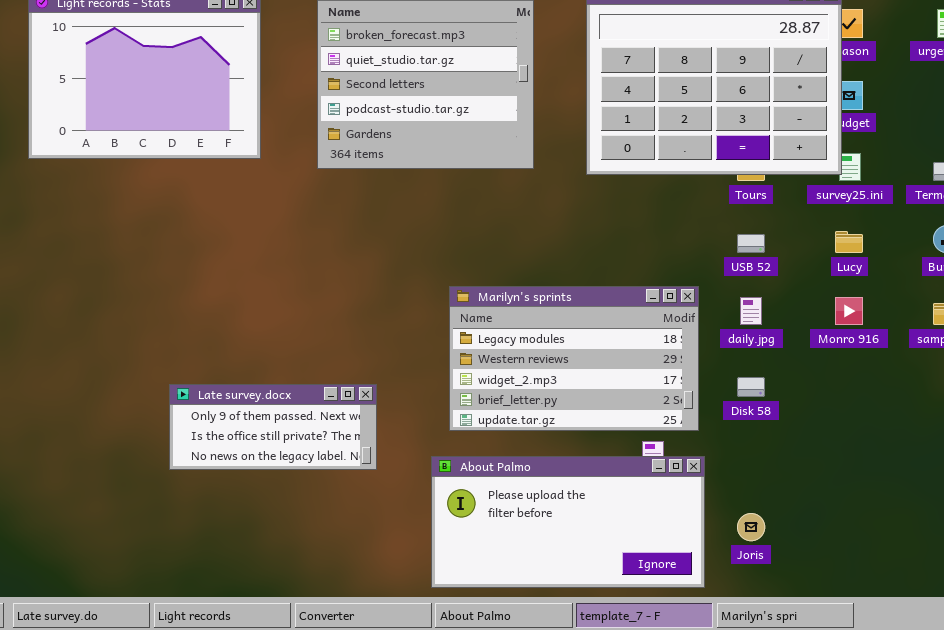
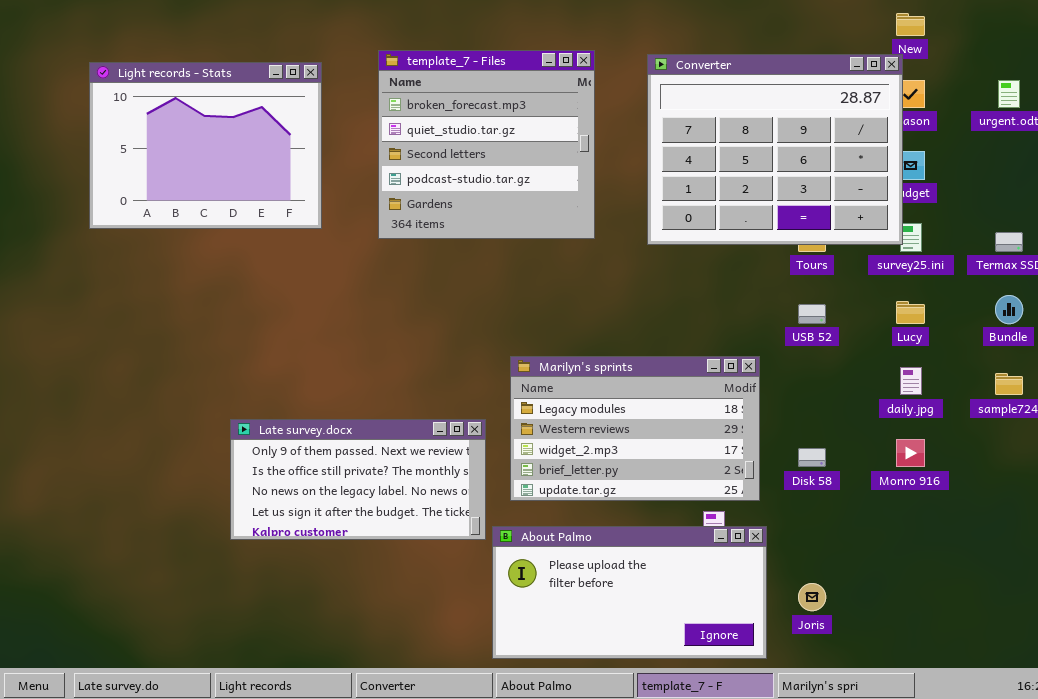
daily.jpg: [740,297,762,325] -> [900,367,922,395], moved
Monro 916: [835,297,863,325] -> [896,439,925,467], moved
Late survey.docx: [169,384,377,470] -> [230,419,486,540], resized

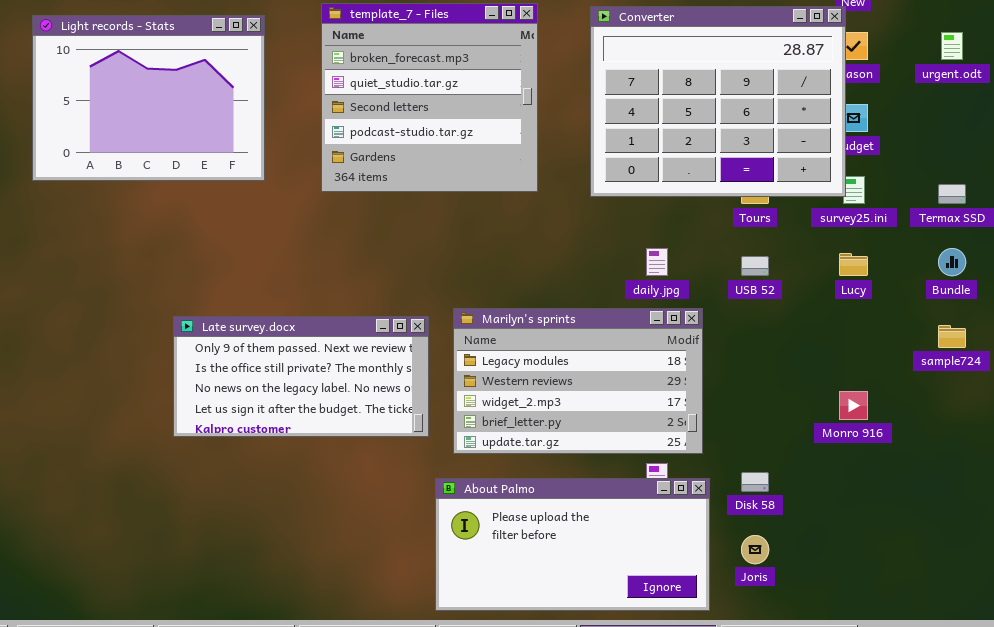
daily.jpg: [900,367,922,395] -> [646,248,668,276], moved
Late survey.docx: [230,419,486,540] -> [173,316,429,437], moved
Disk 58: [798,448,826,467] -> [741,472,769,492], moved

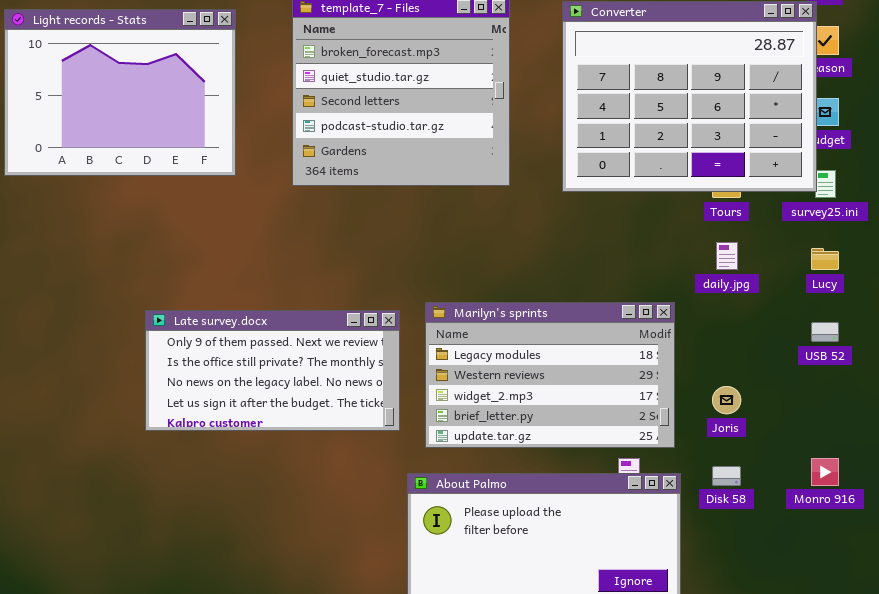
daily.jpg: [646,248,668,276] -> [716,242,738,270], moved
USB 52: [741,256,769,276] -> [811,322,839,342], moved
Monro 916: [839,391,868,420] -> [811,458,839,486], moved
Joris: [741,535,769,564] -> [712,386,741,414], moved

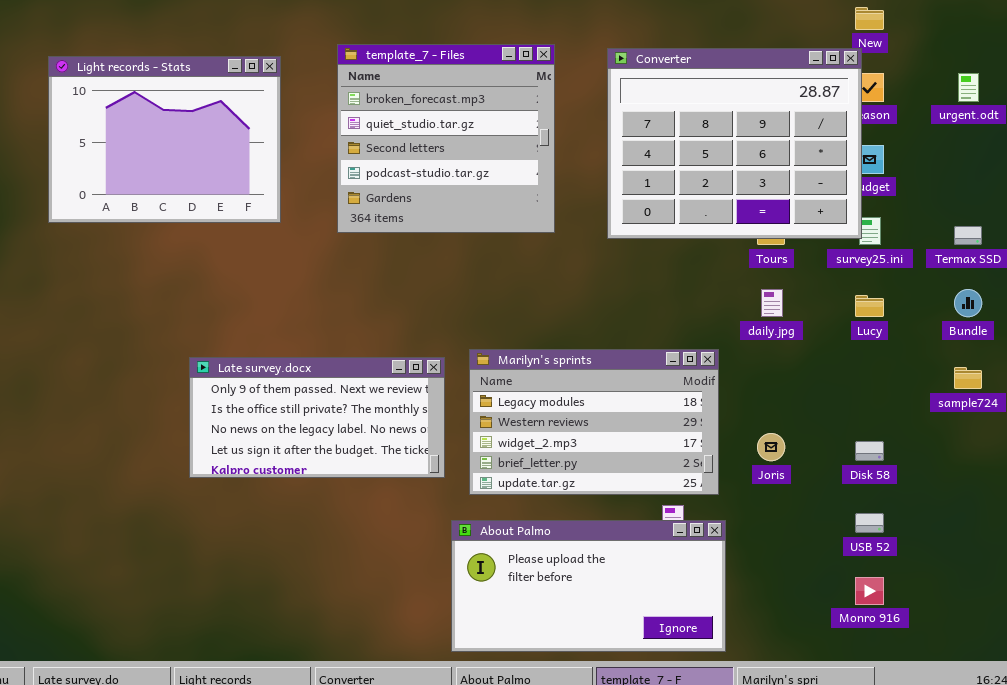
USB 52: [811,322,839,342] -> [855,513,884,533], moved
Monro 916: [811,458,839,486] -> [855,577,884,605], moved
Disk 58: [712,466,741,486] -> [855,441,884,461], moved

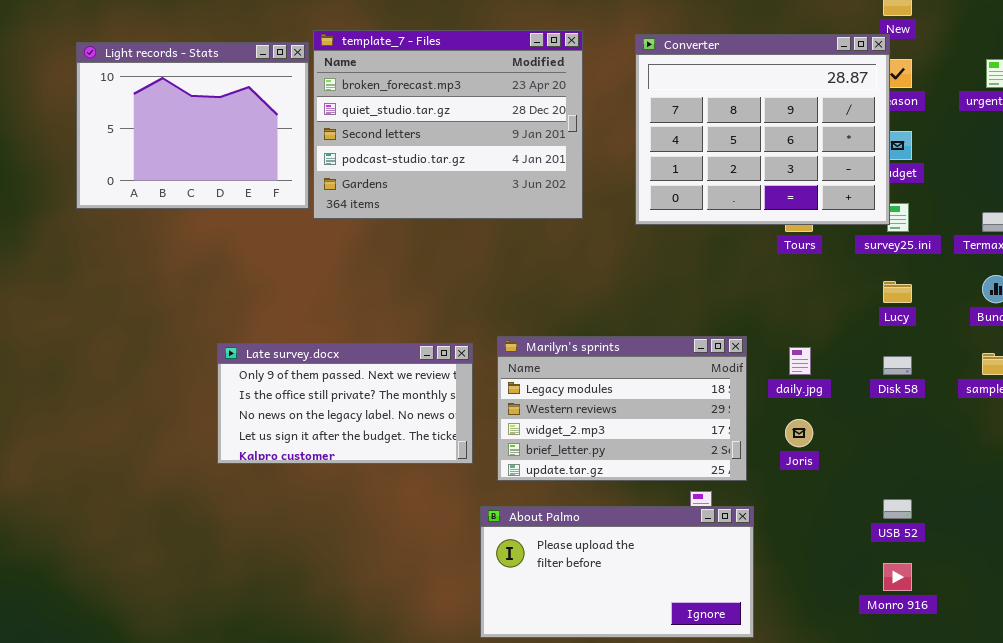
template_7 - Files: [337,44,555,233] -> [313,30,583,219], resized
daily.jpg: [761,289,783,317] -> [789,347,811,375], moved
Disk 58: [855,441,884,461] -> [883,356,912,375], moved

